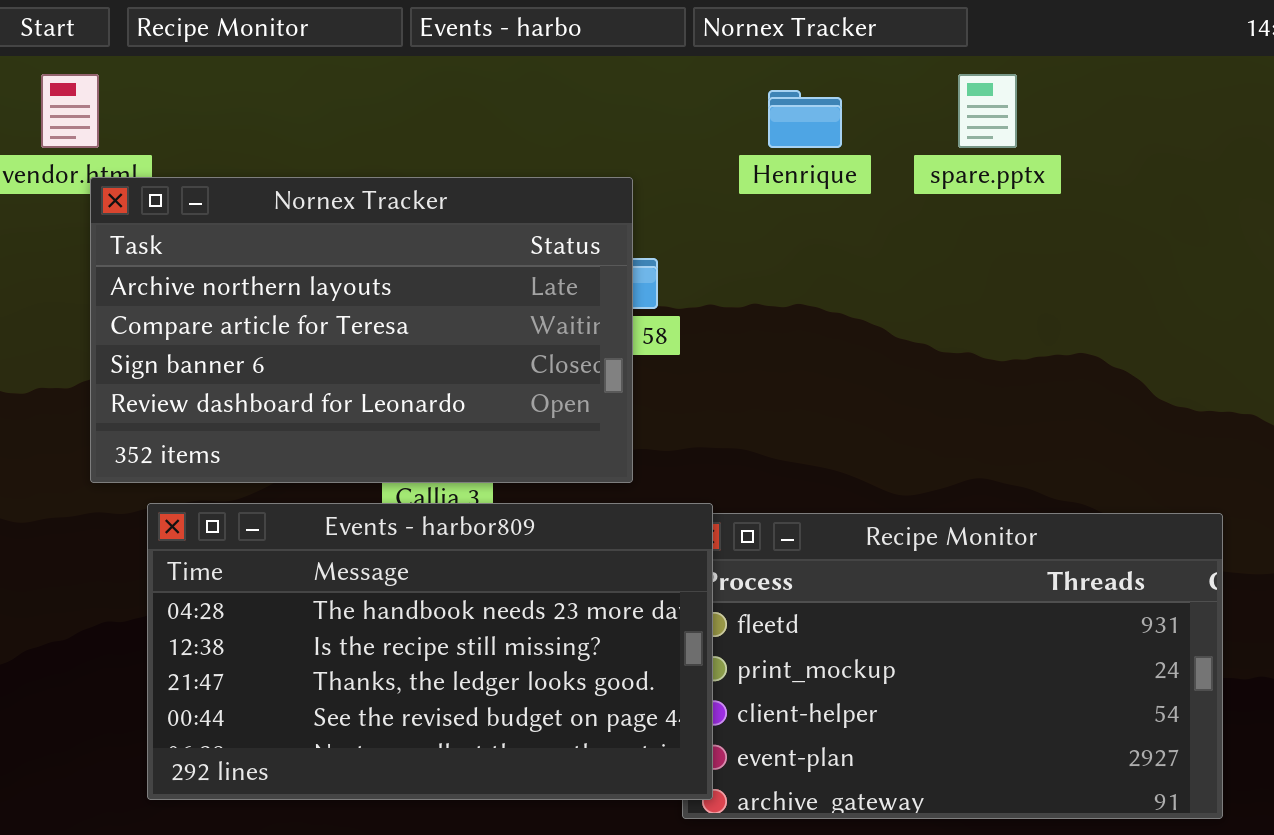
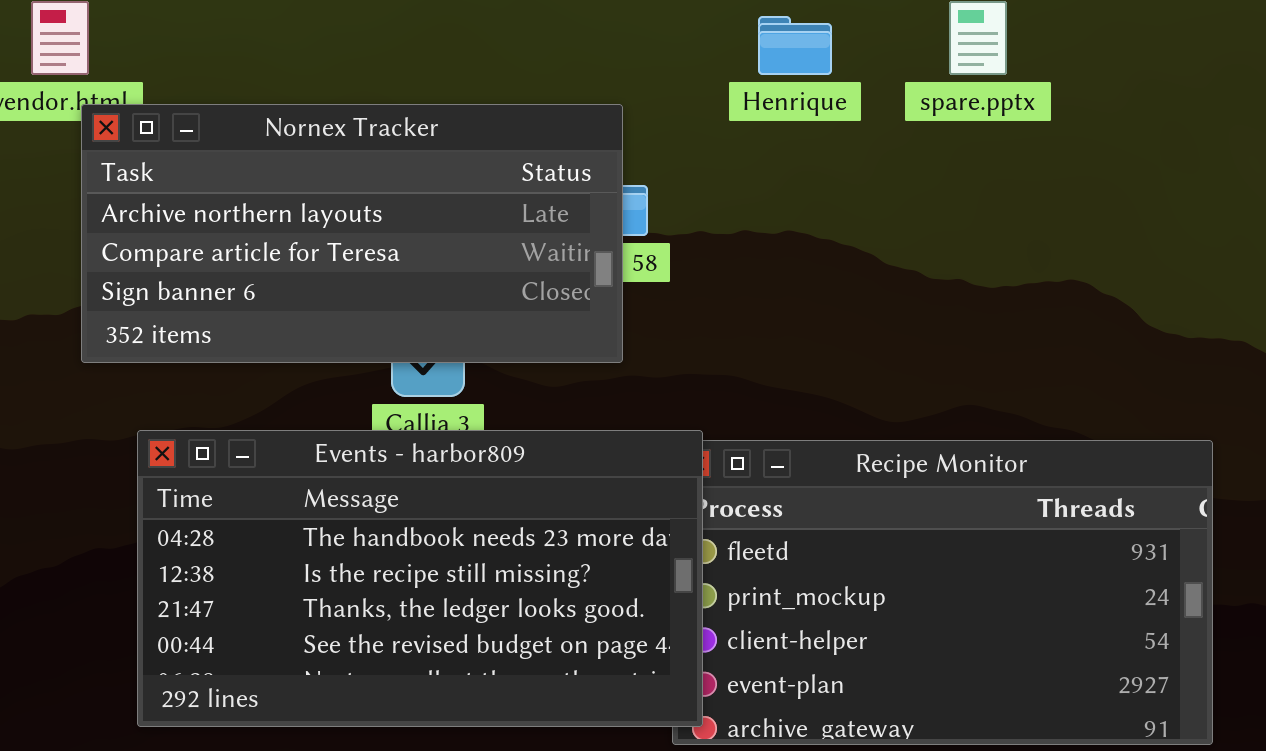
Nornex Tracker: [90,177,633,483] -> [81,104,623,363], resized

